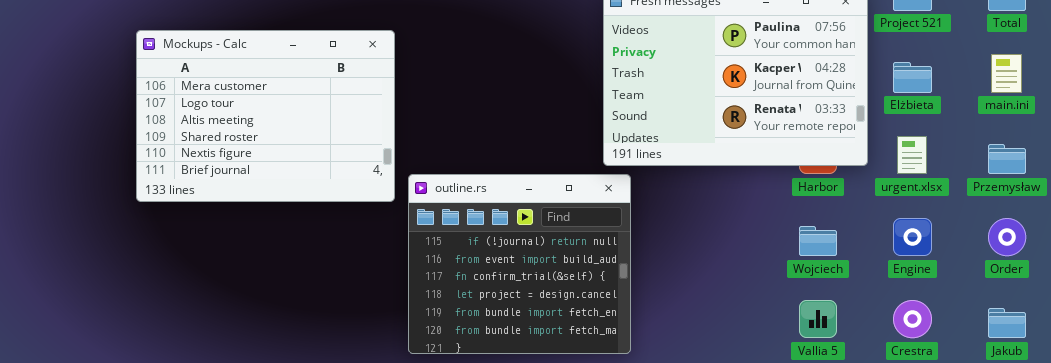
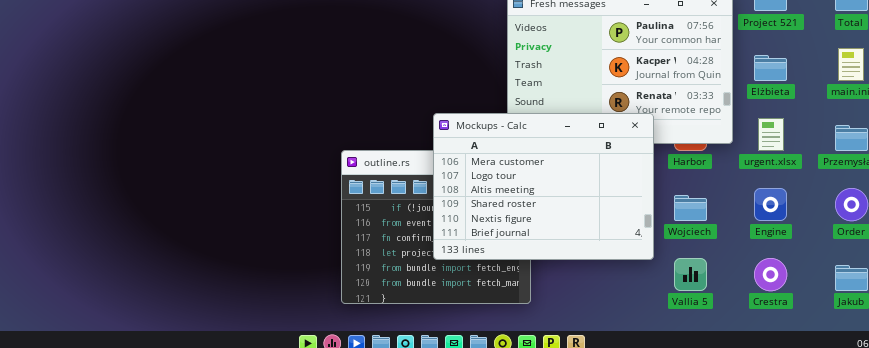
Mockups - Calc: [136,30,395,202] -> [433,113,654,260], moved

